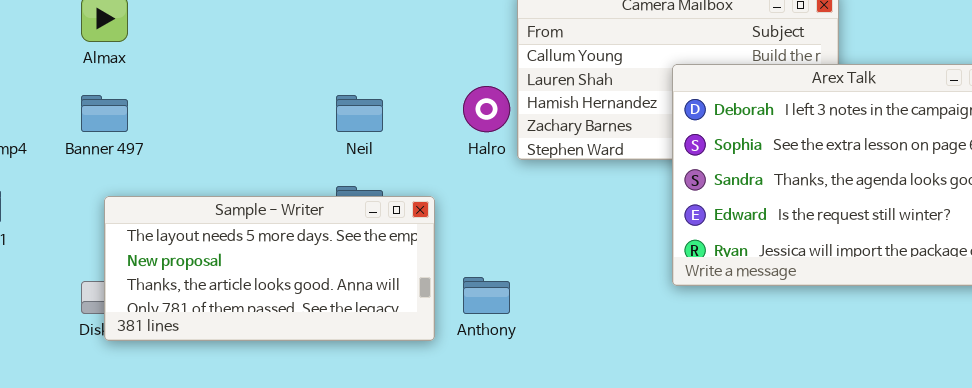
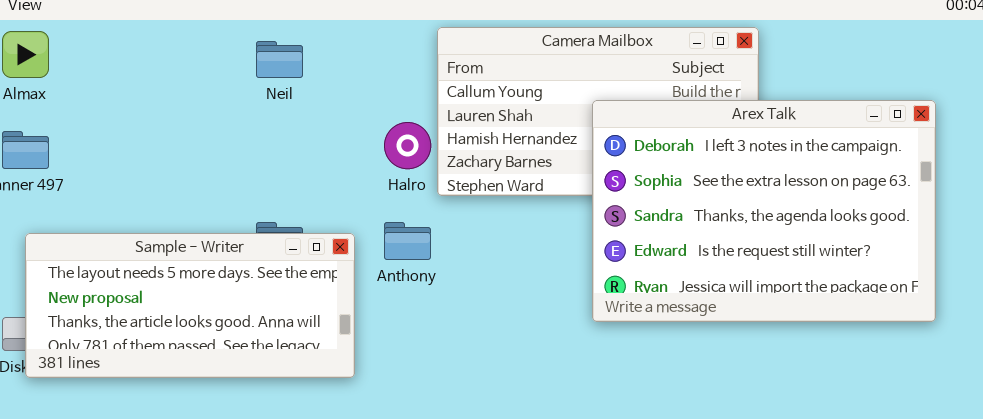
Neil: [336,95,383,132] -> [256,41,303,78], moved
Anthony: [463,277,510,314] -> [384,222,431,260], moved

